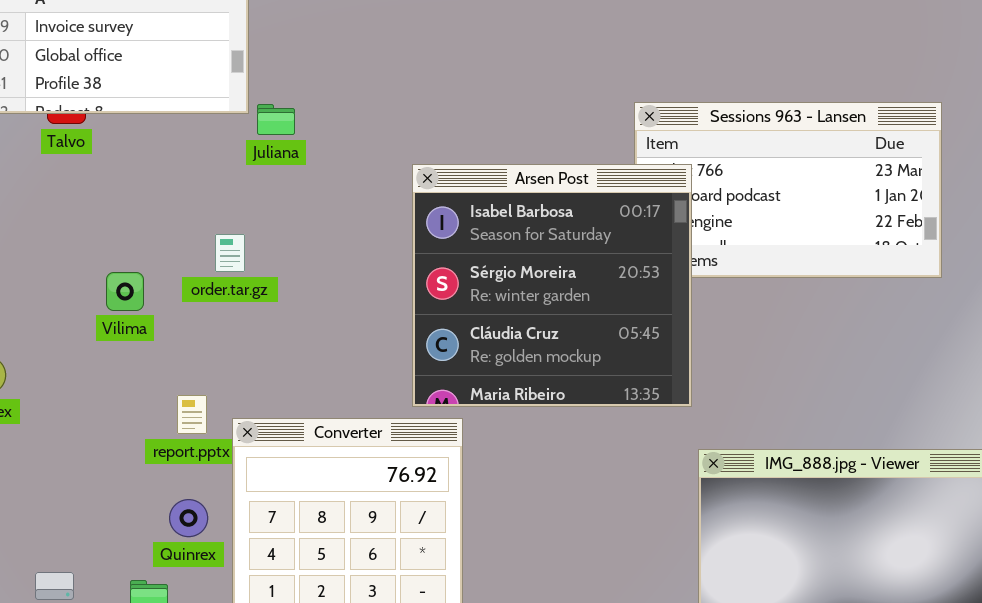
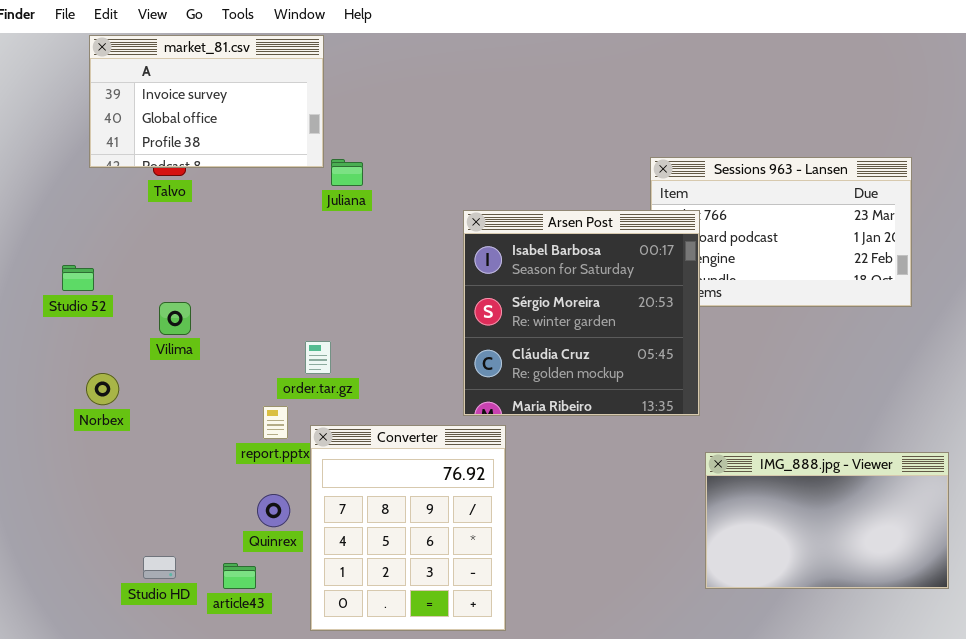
order.tar.gz: [215,234,245,272] -> [305,341,331,374], moved
Vilima: [106,272,144,311] -> [159,302,191,335], moved

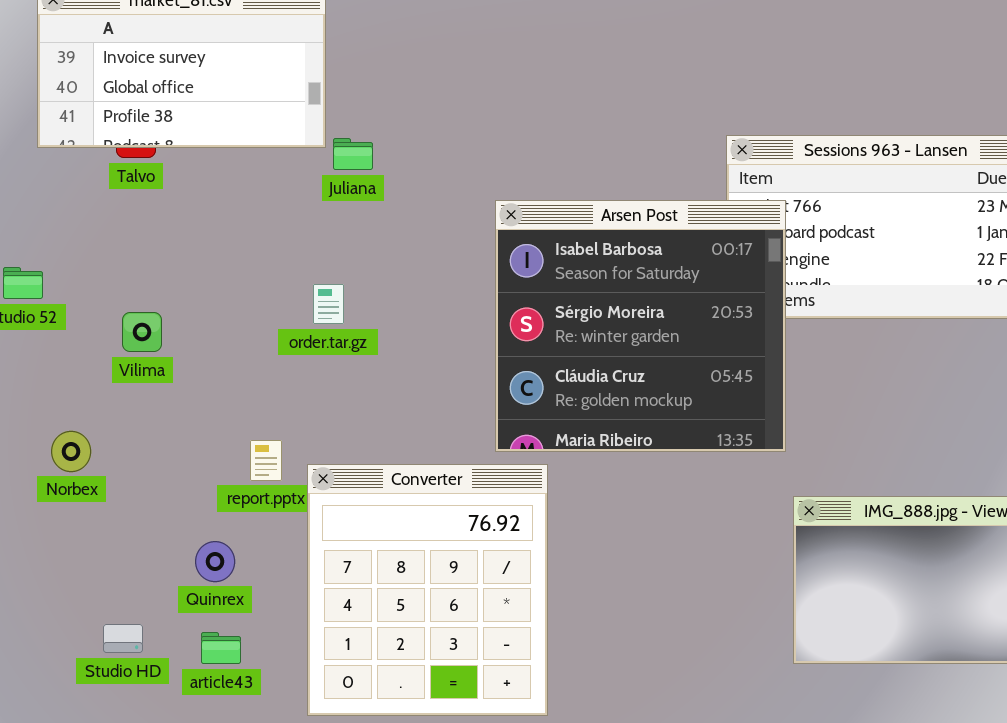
order.tar.gz: [305,341,331,374] -> [313,284,344,324], moved
Norbex: [86,373,119,405] -> [51,431,91,472], moved
Quinrex: [257,494,290,527] -> [195,541,235,582], moved

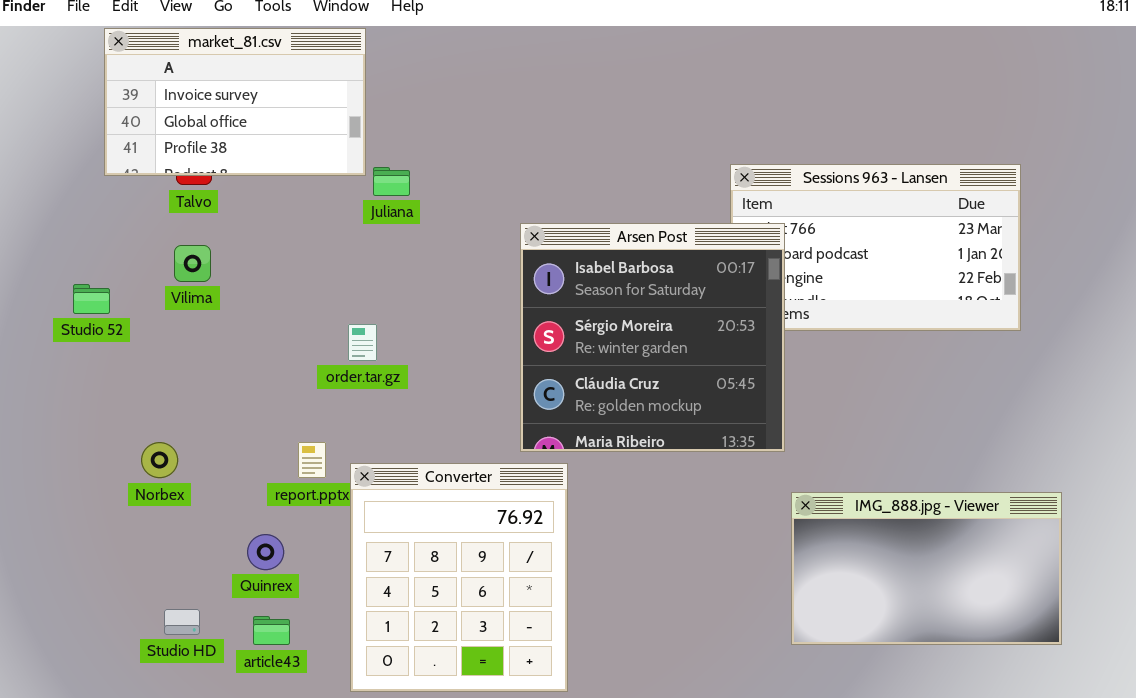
order.tar.gz: [313,284,344,324] -> [348,324,377,361], moved
Vilima: [122,312,162,352] -> [174,245,211,282], moved
Norbex: [51,431,91,472] -> [141,442,178,478], moved

